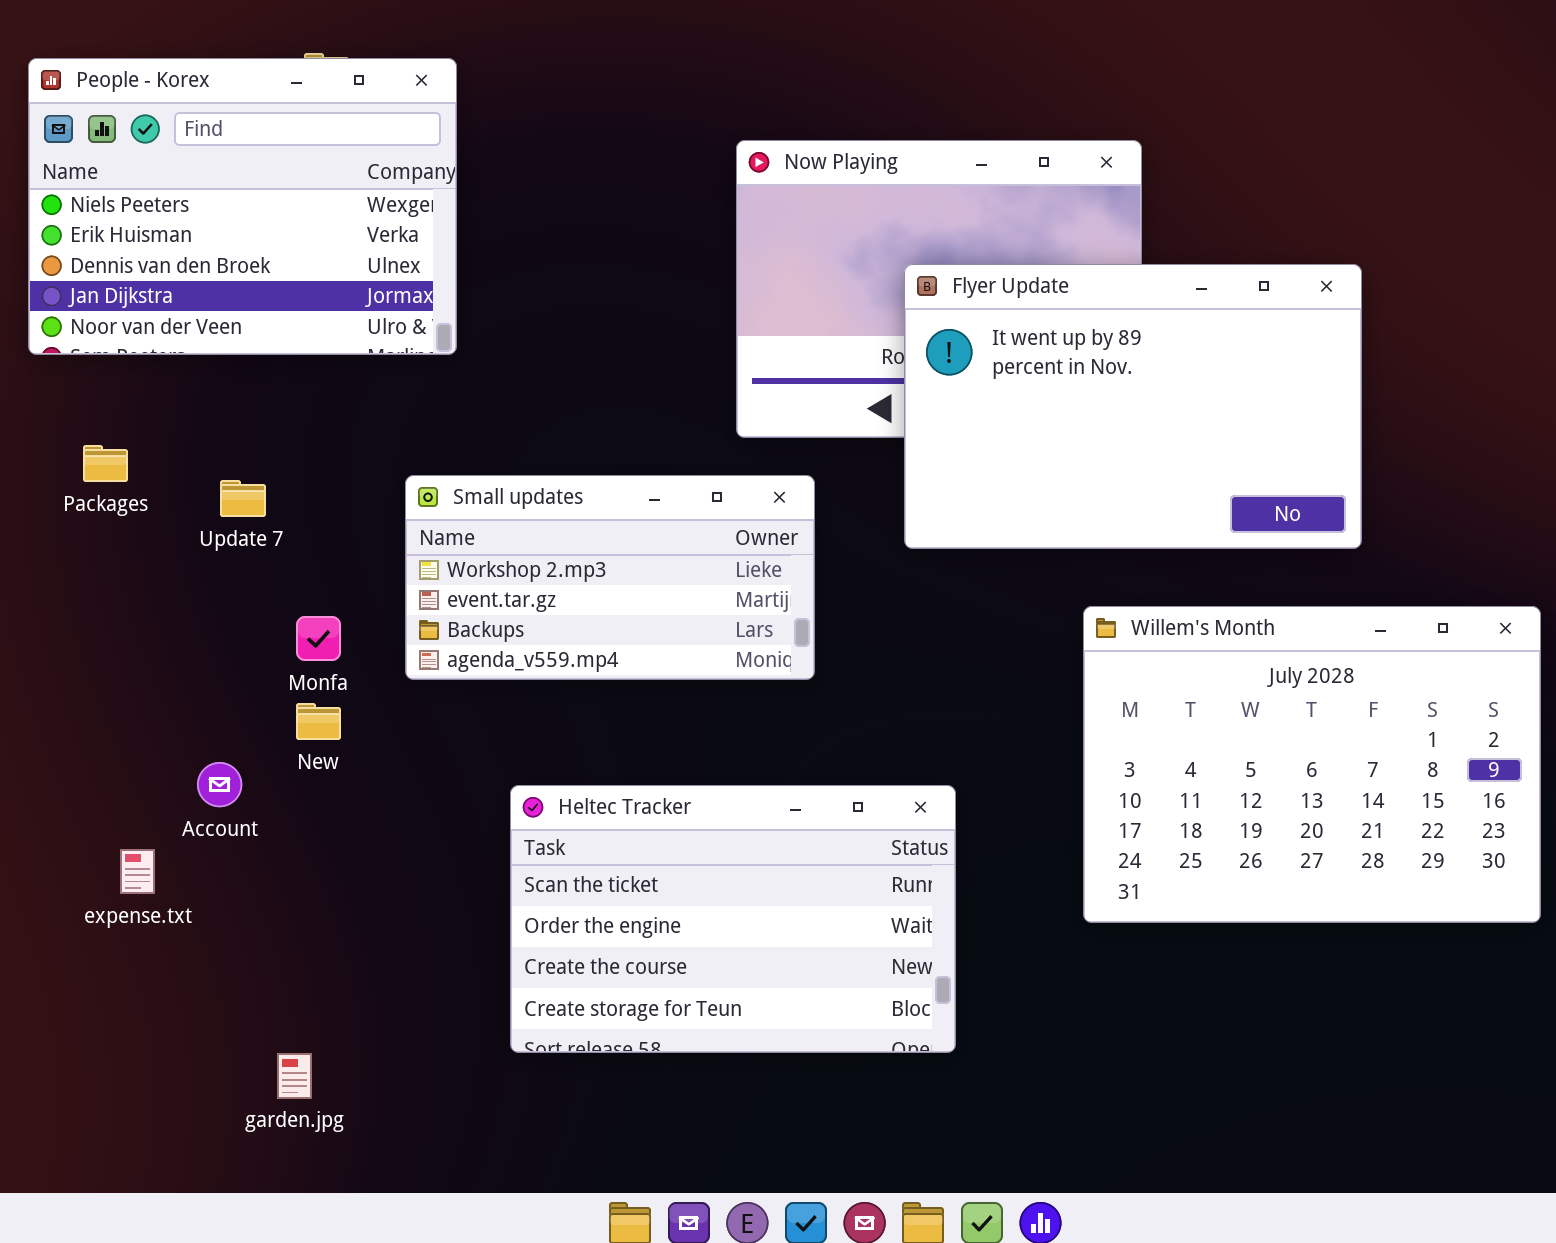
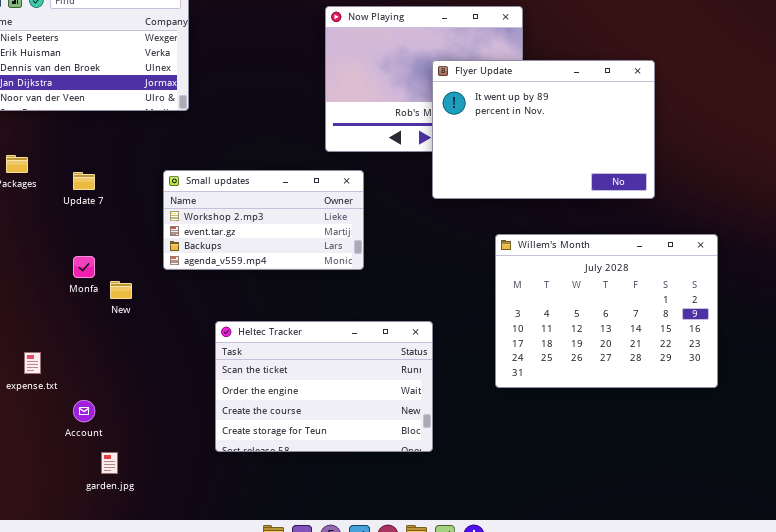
Flyer Update: [904,264,1362,549] -> [432,60,655,199], moved
Monfa: [296,616,341,661] -> [73,256,95,278], moved
Account: [197,762,242,807] -> [73,400,95,422], moved

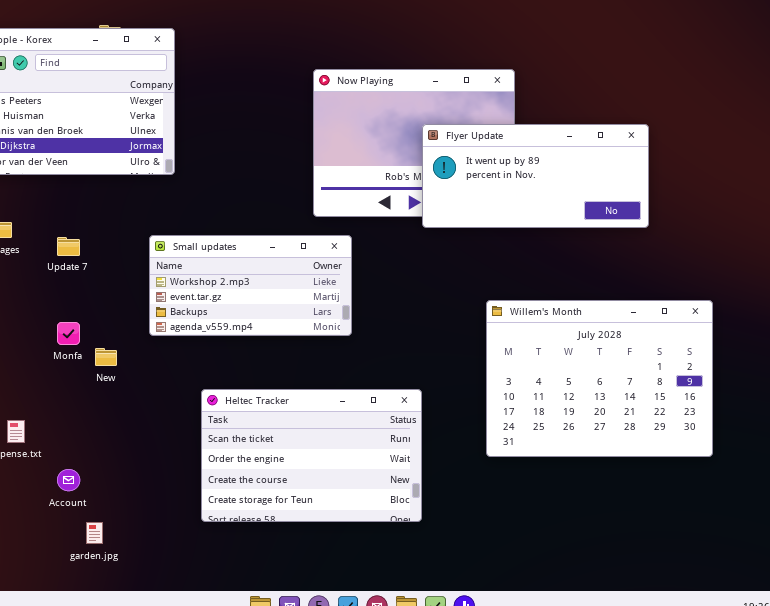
Flyer Update: [432,60,655,199] -> [422,124,649,228], resized

